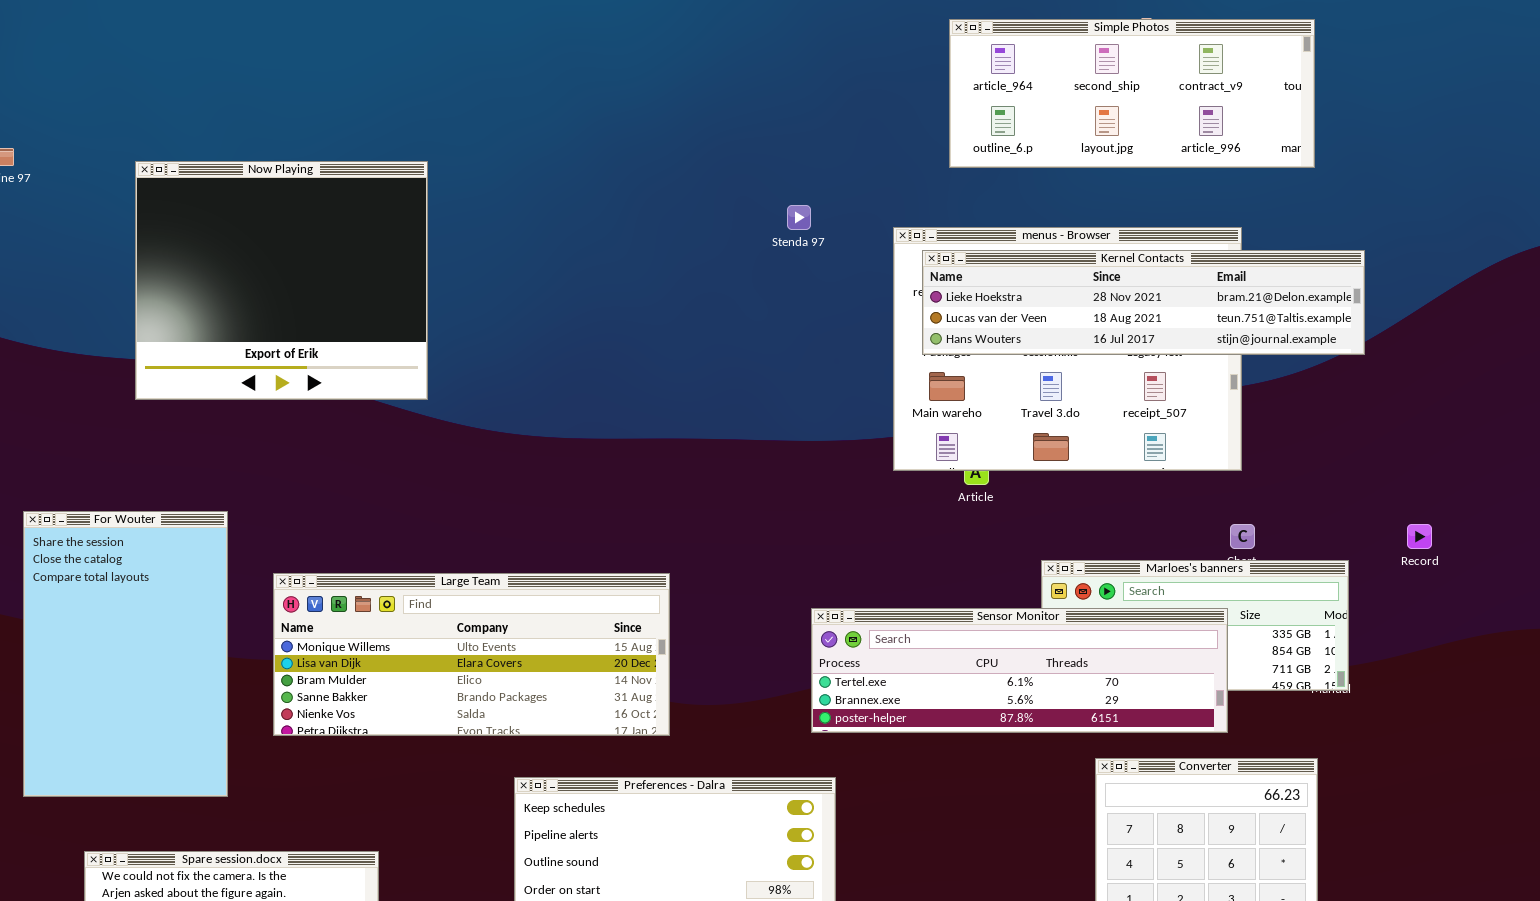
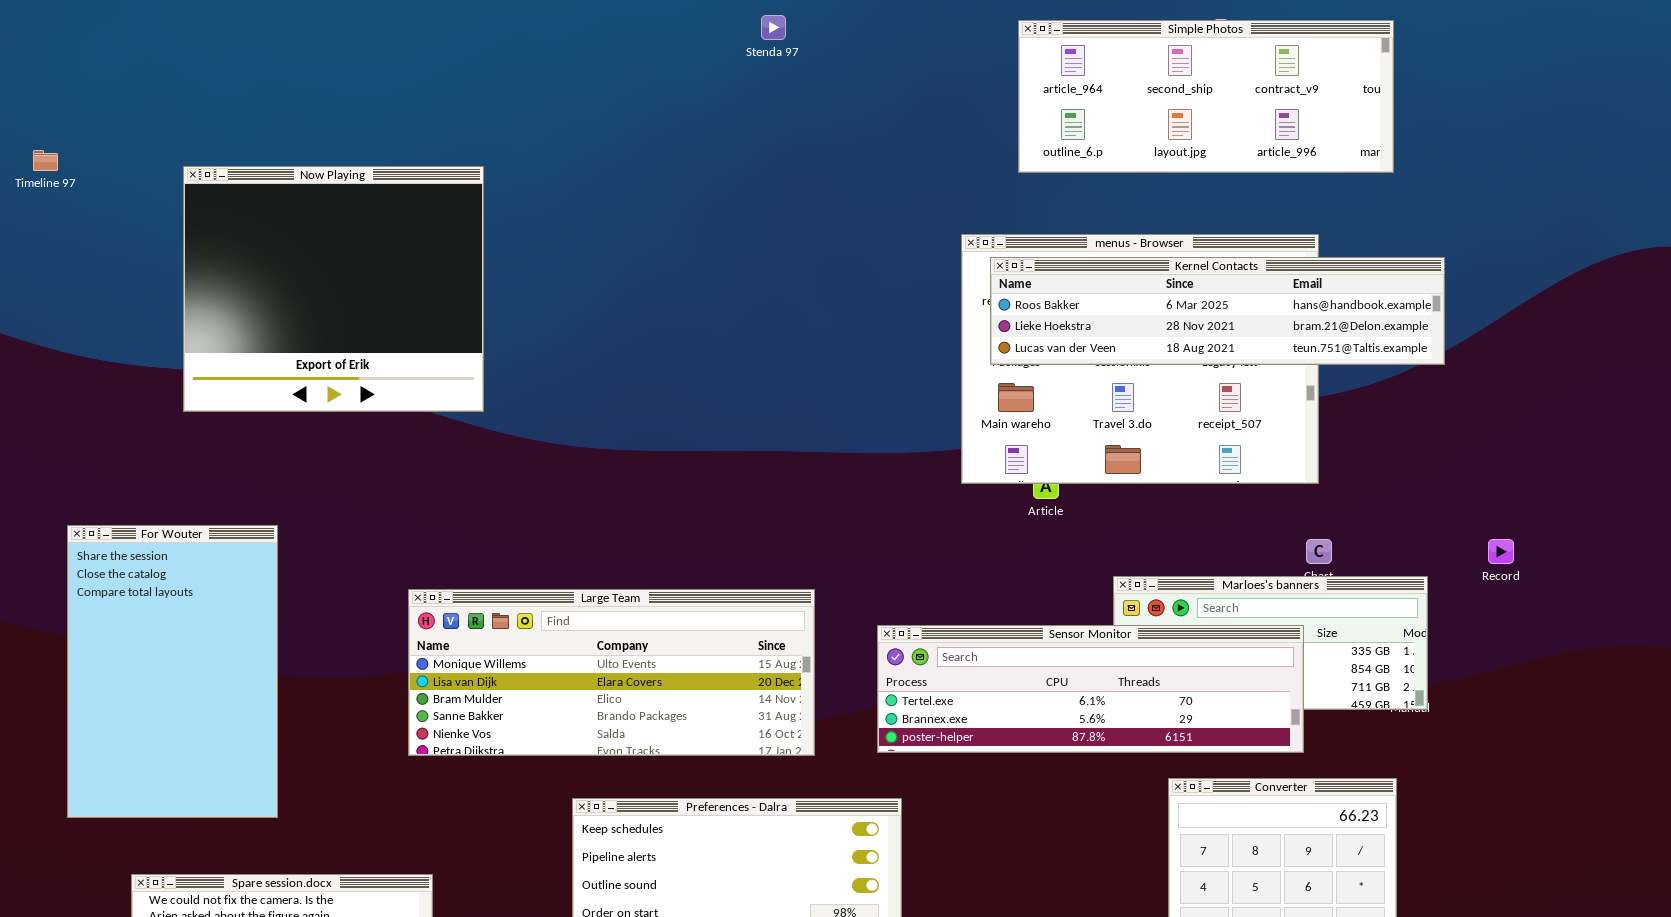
Stenda 97: [787,205,811,230] -> [761,15,786,40], moved
Kernel Contacts: [922,250,1365,355] -> [990,257,1445,365], scrolled up 1 row
Large Team: [273,573,670,736] -> [408,589,815,756], moved

